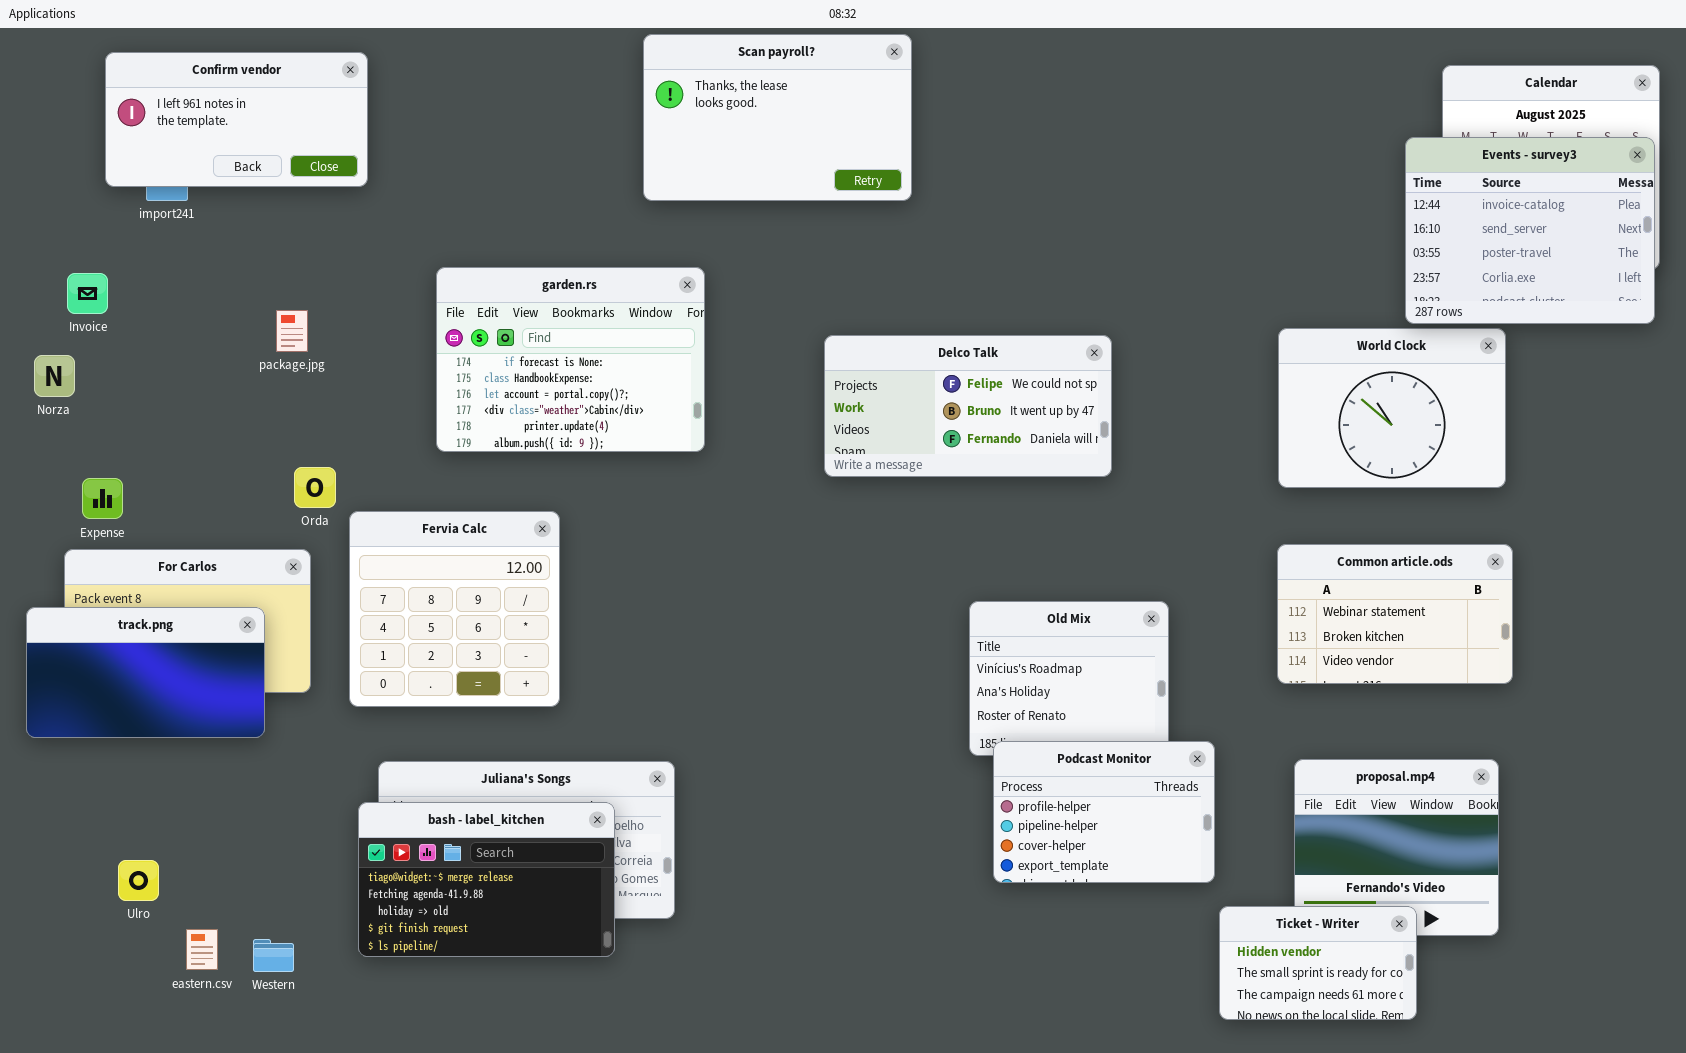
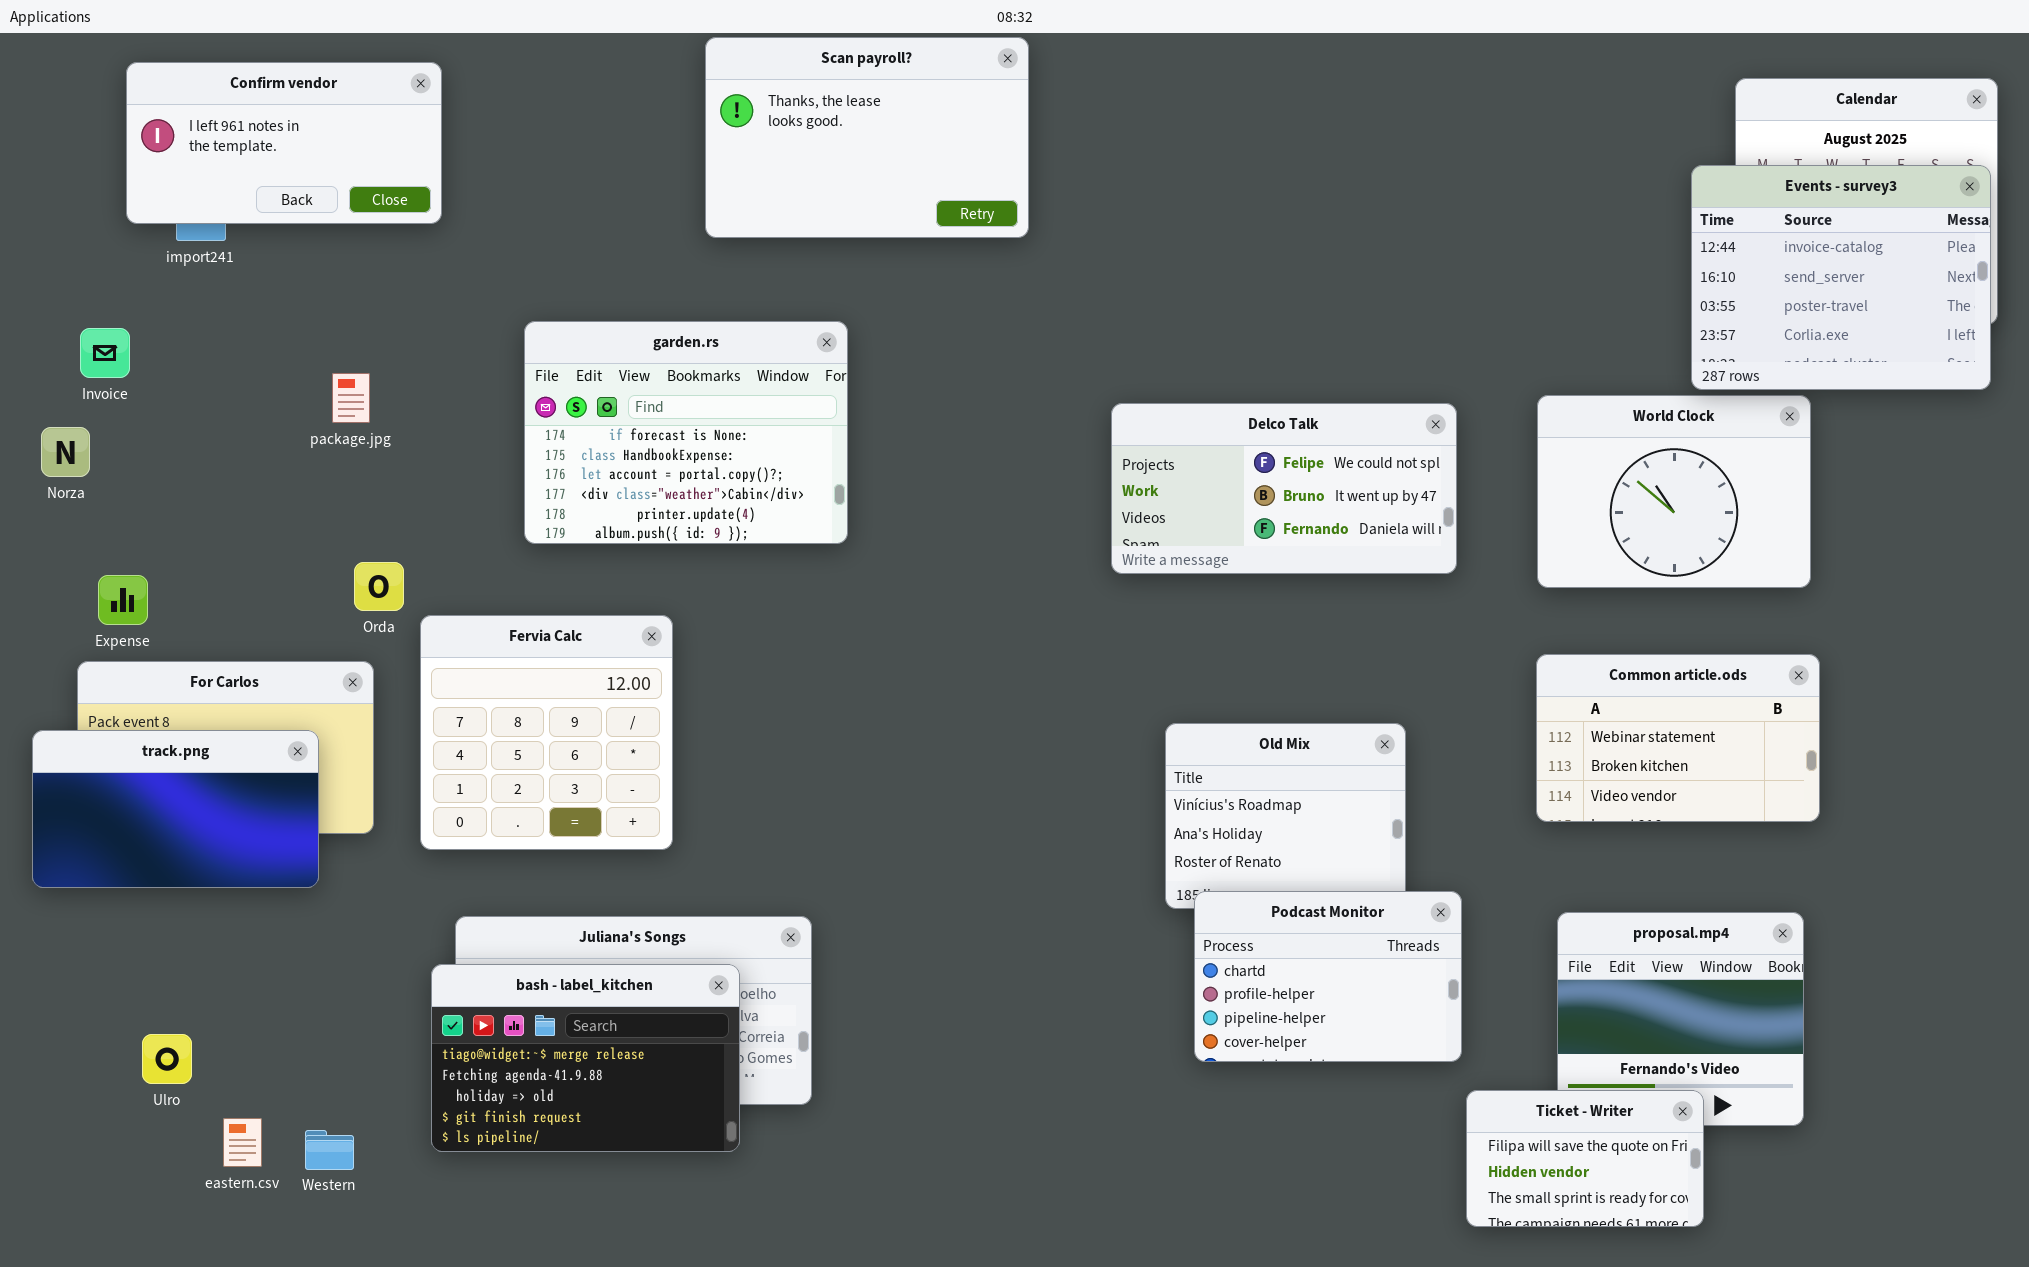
Scan payroll?: [643,34,912,201] -> [705,37,1029,238], moved
Delco Talk: [824,335,1112,477] -> [1111,403,1457,574], moved
Podcast Monitor: [993,741,1215,883] -> [1194,891,1462,1062], scrolled up 1 row
Ticket - Writer: [1219,906,1417,1020] -> [1466,1090,1704,1227], scrolled up 1 row

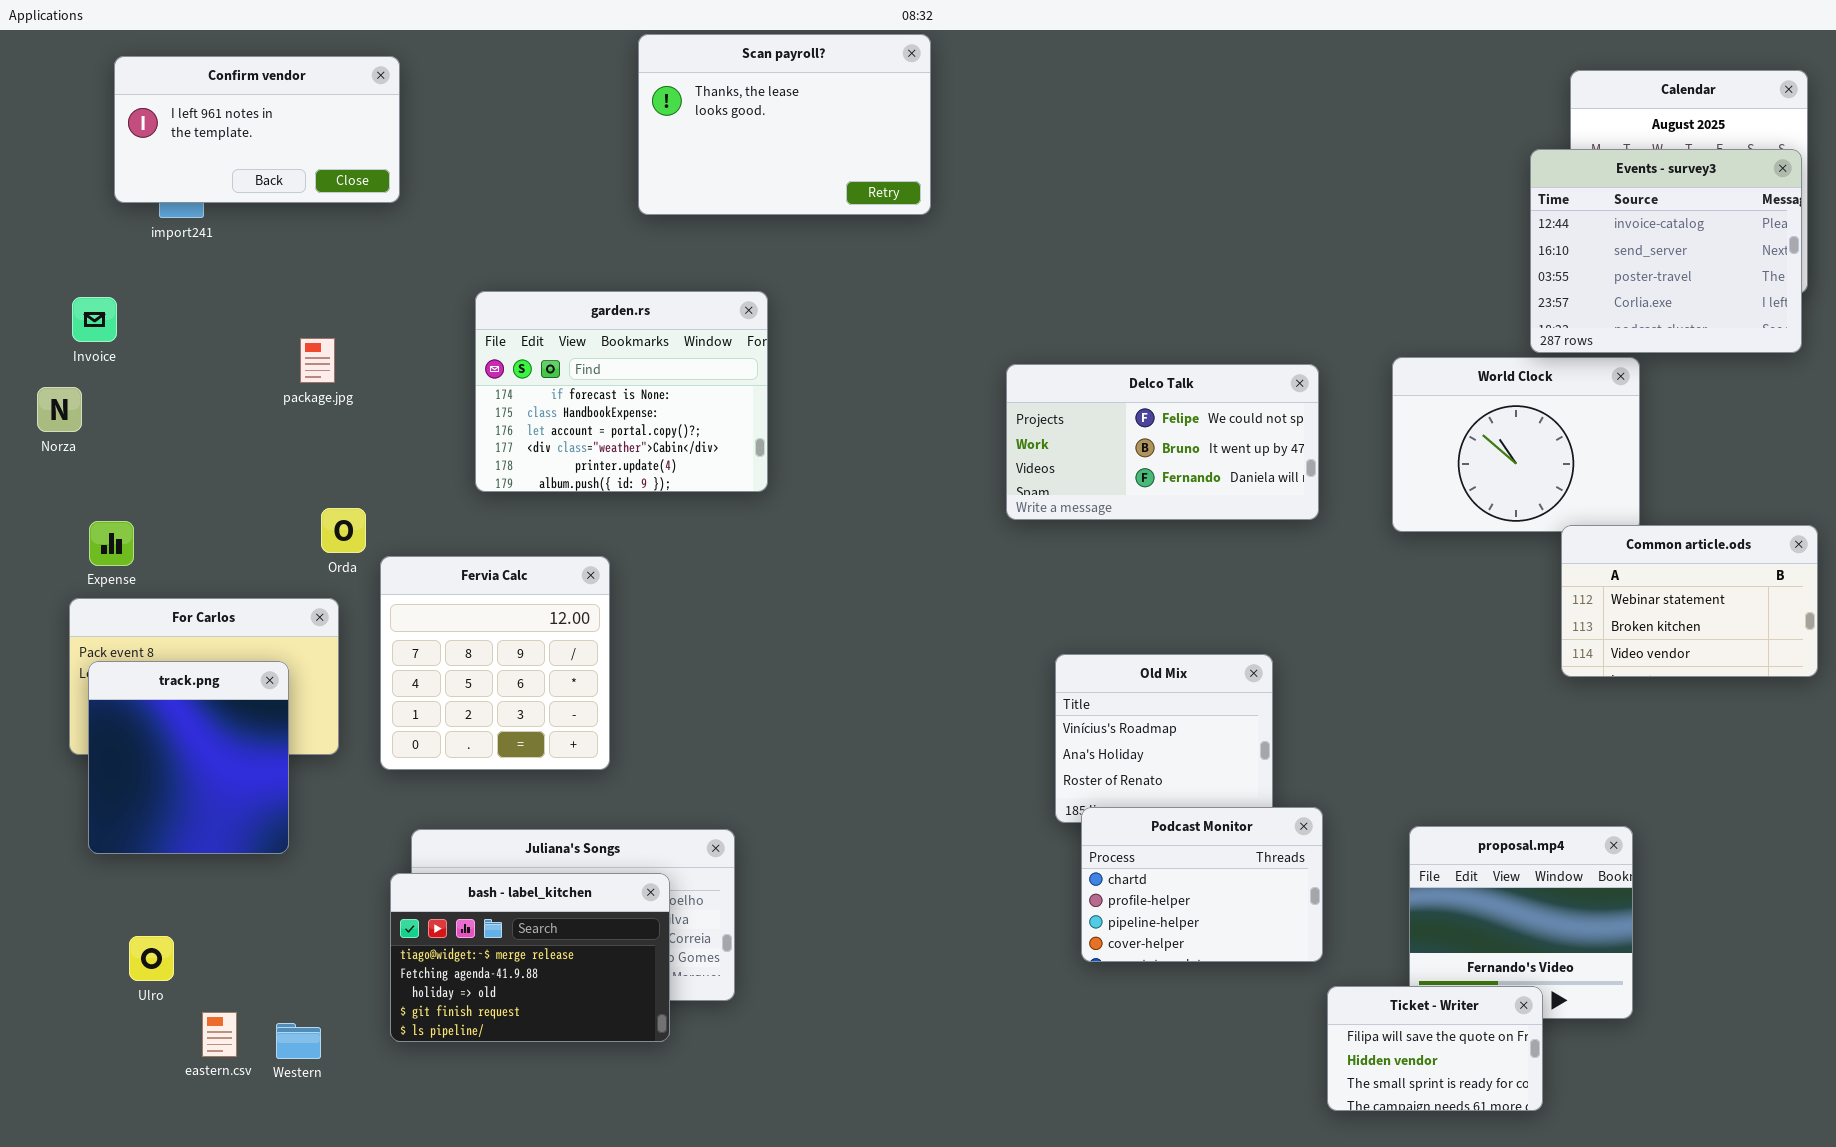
Common article.ods: [1536,654,1820,822] -> [1561,525,1818,677], moved
track.png: [32,730,319,888] -> [88,661,289,854], resized

